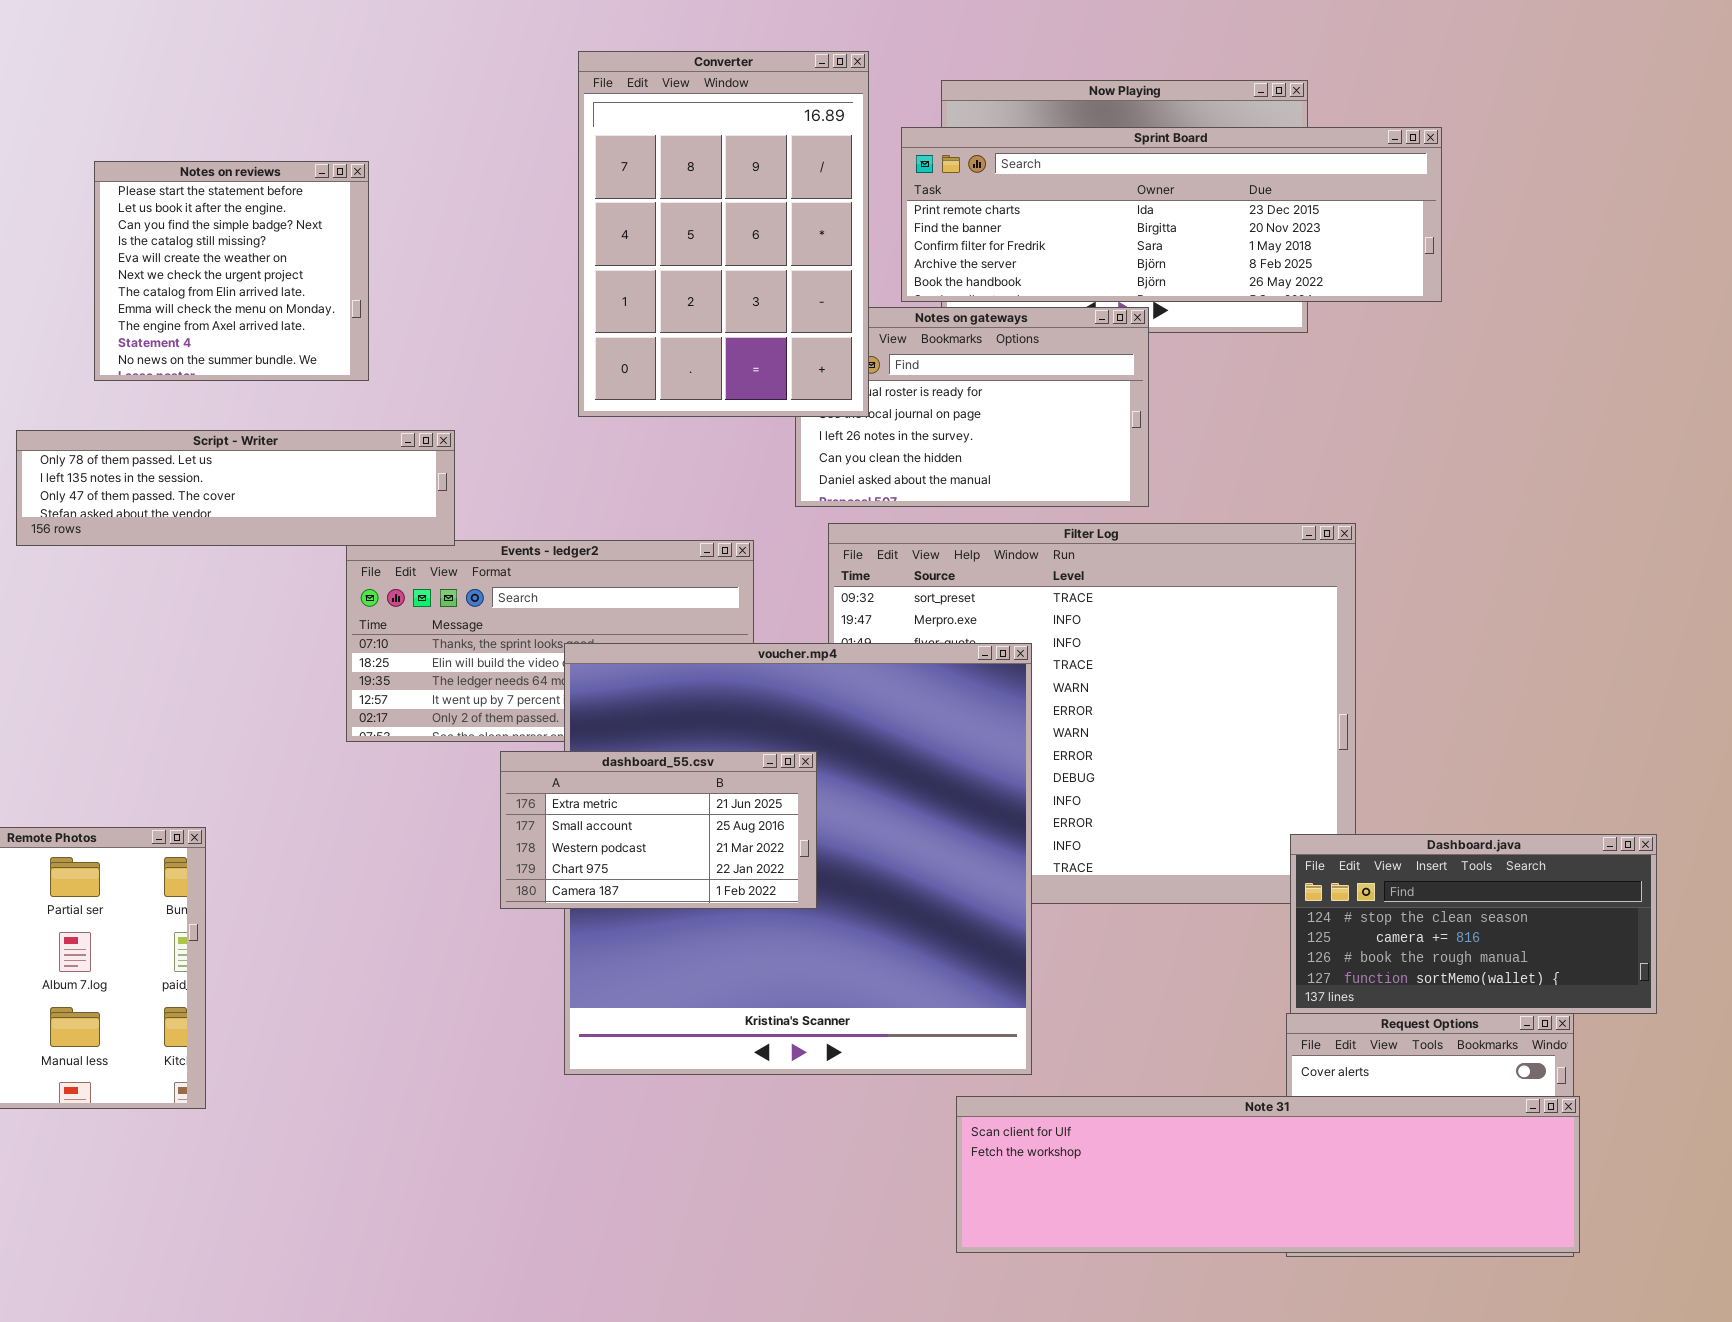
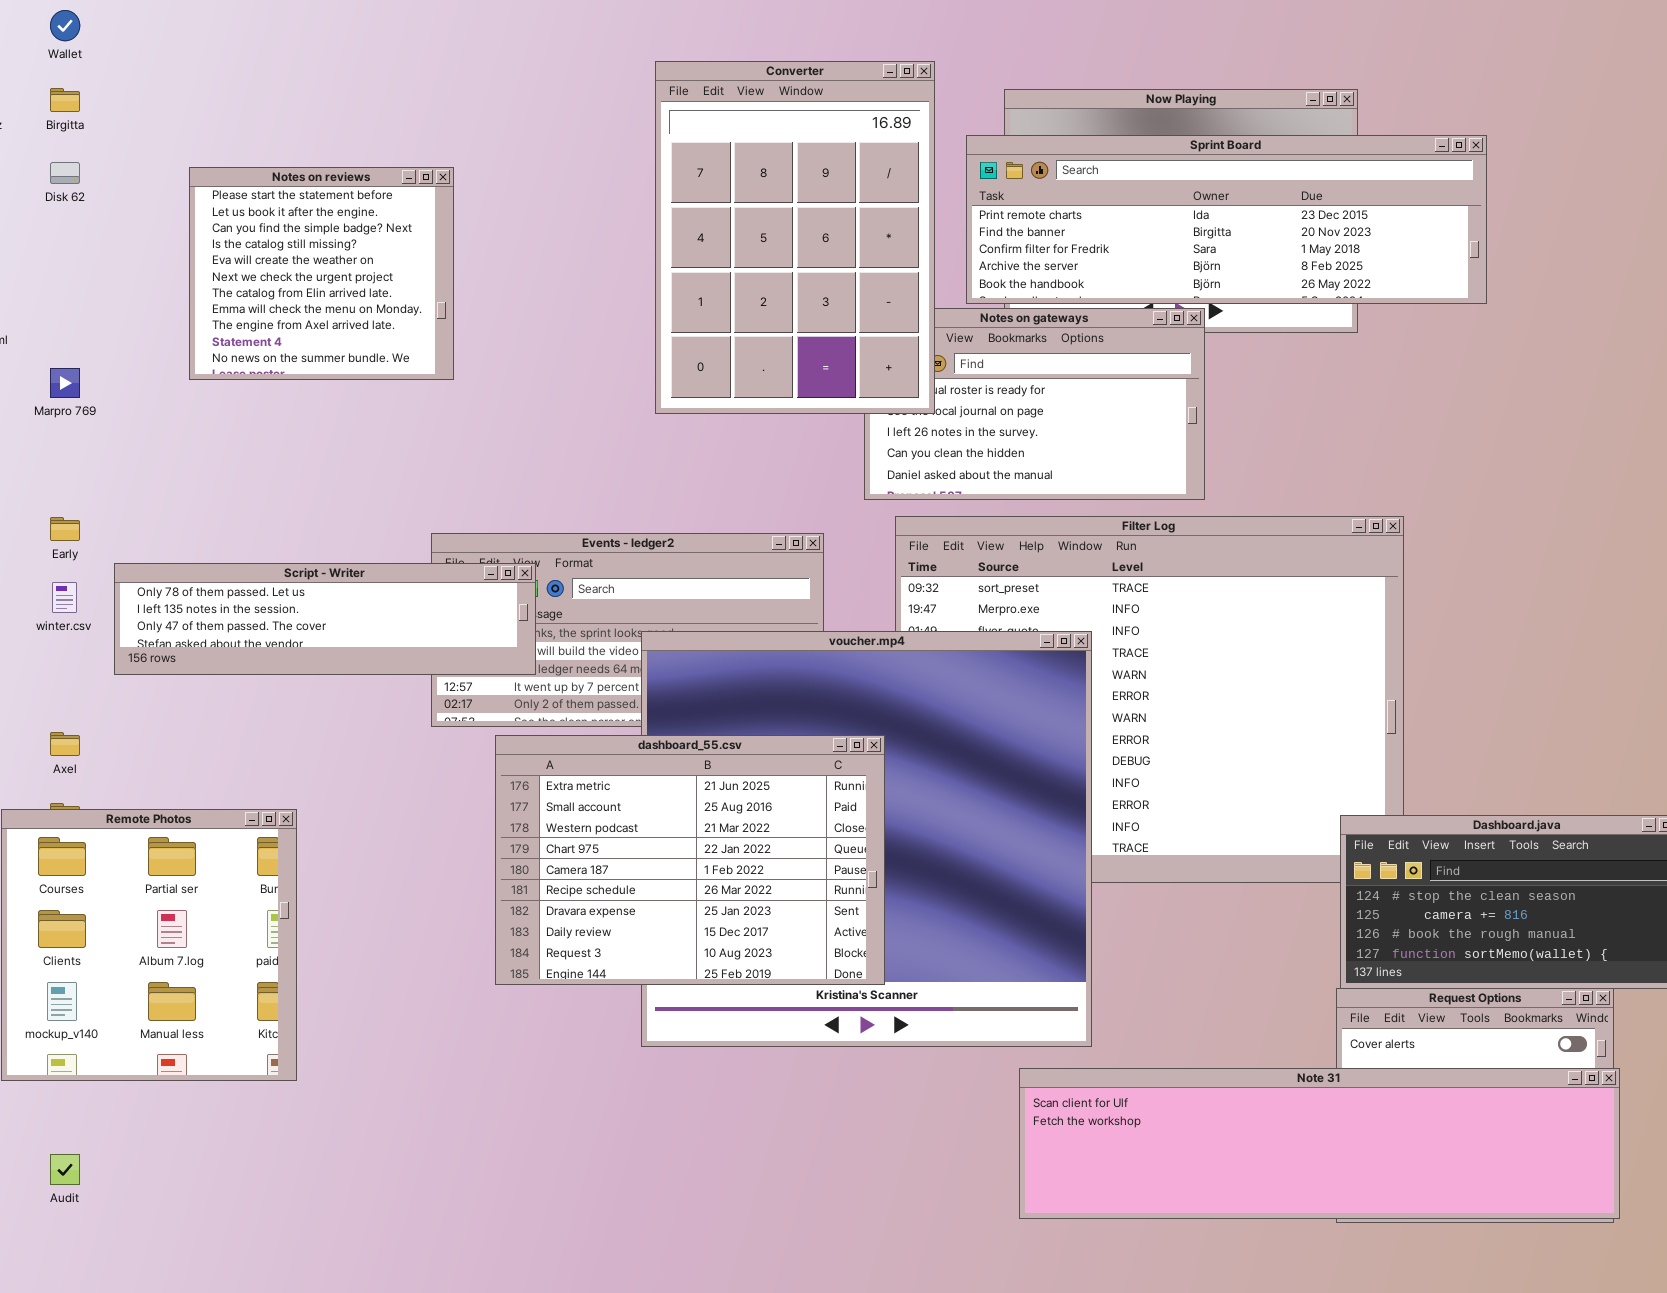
Script - Writer: [16,430,455,546] -> [114,563,536,675], moved
dashboard_55.csv: [500,751,817,909] -> [495,735,885,985], resized

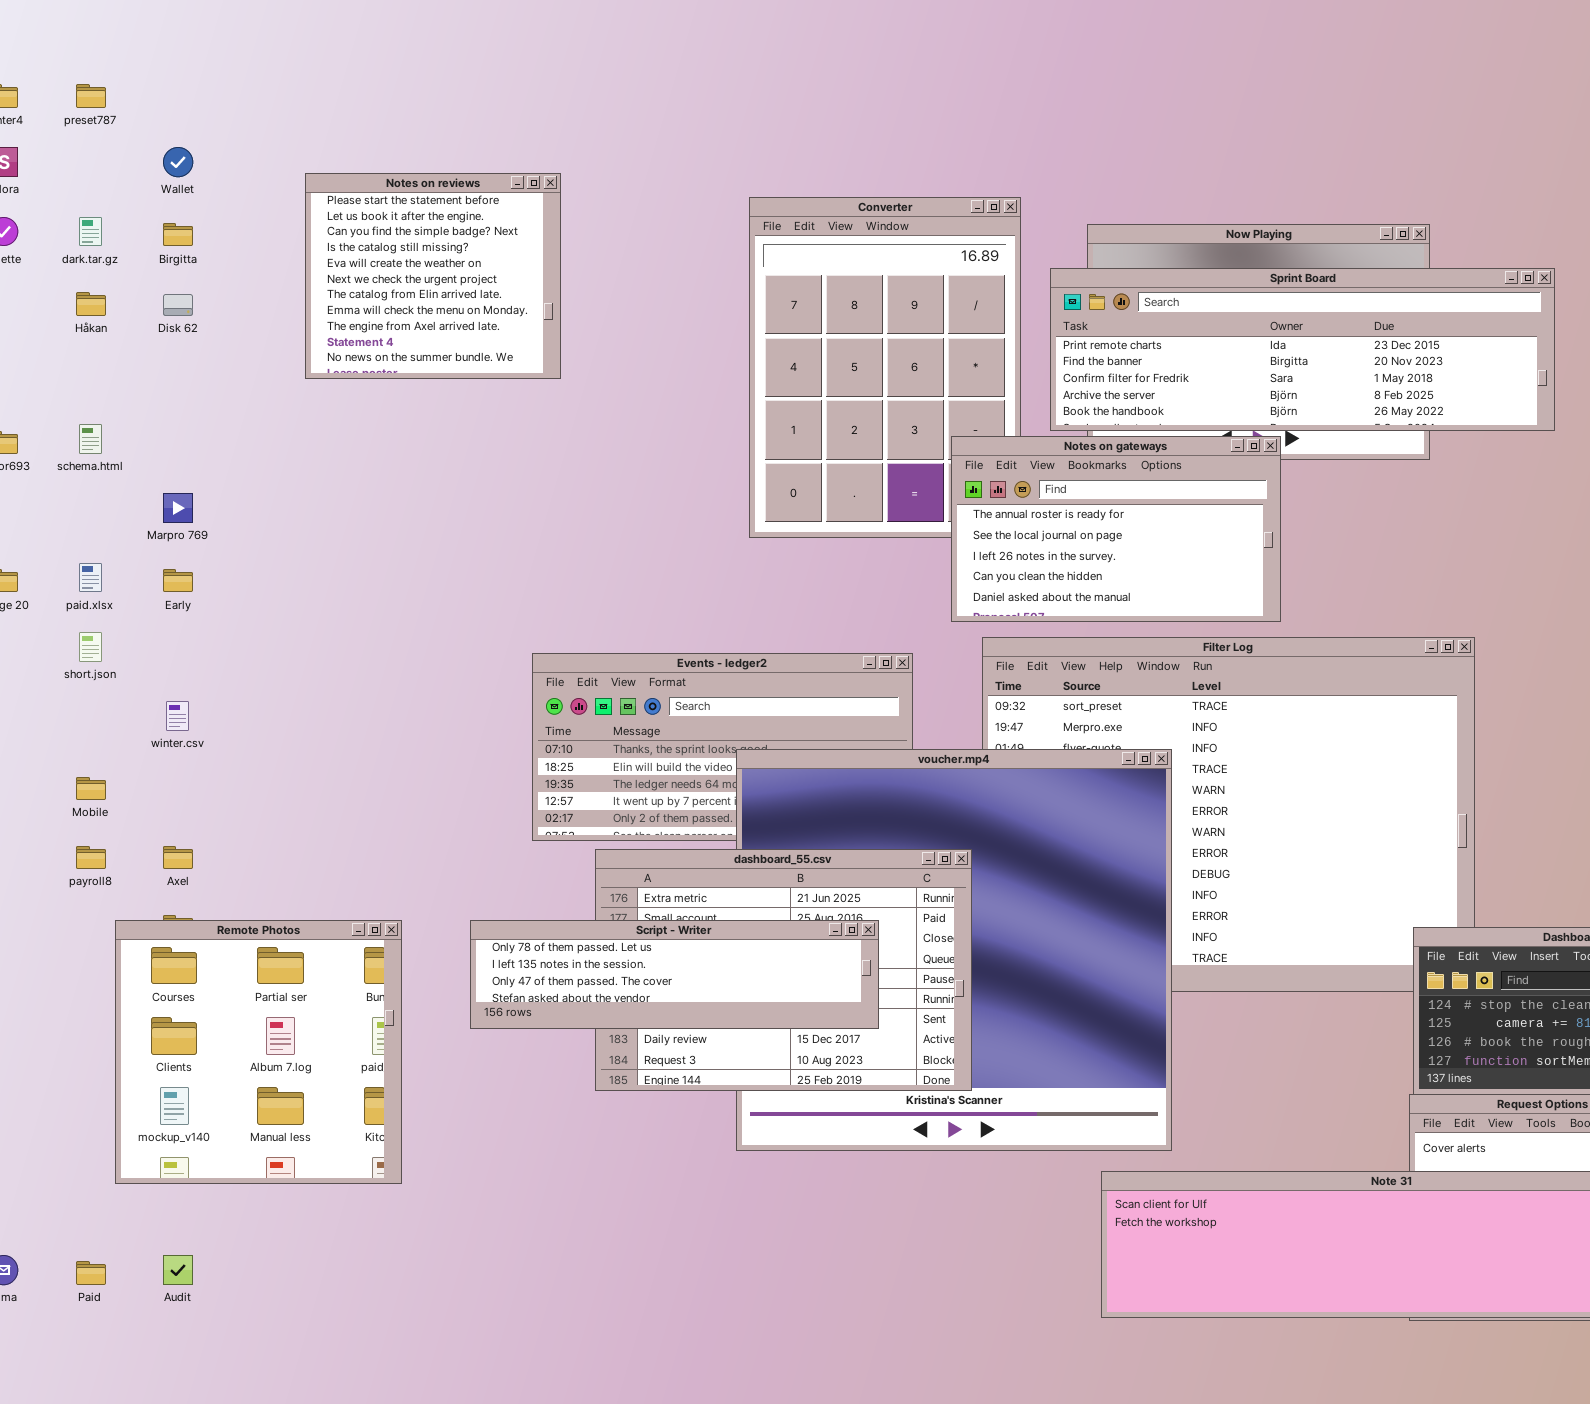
Notes on reviews: [189,167,454,380] -> [305,173,561,379], moved
Notes on gateways: [864,308,1205,500] -> [951,436,1281,622], raised
Early: [50,517,80,541] -> [163,569,193,592], moved
Script - Writer: [114,563,536,675] -> [470,920,879,1029], moved

